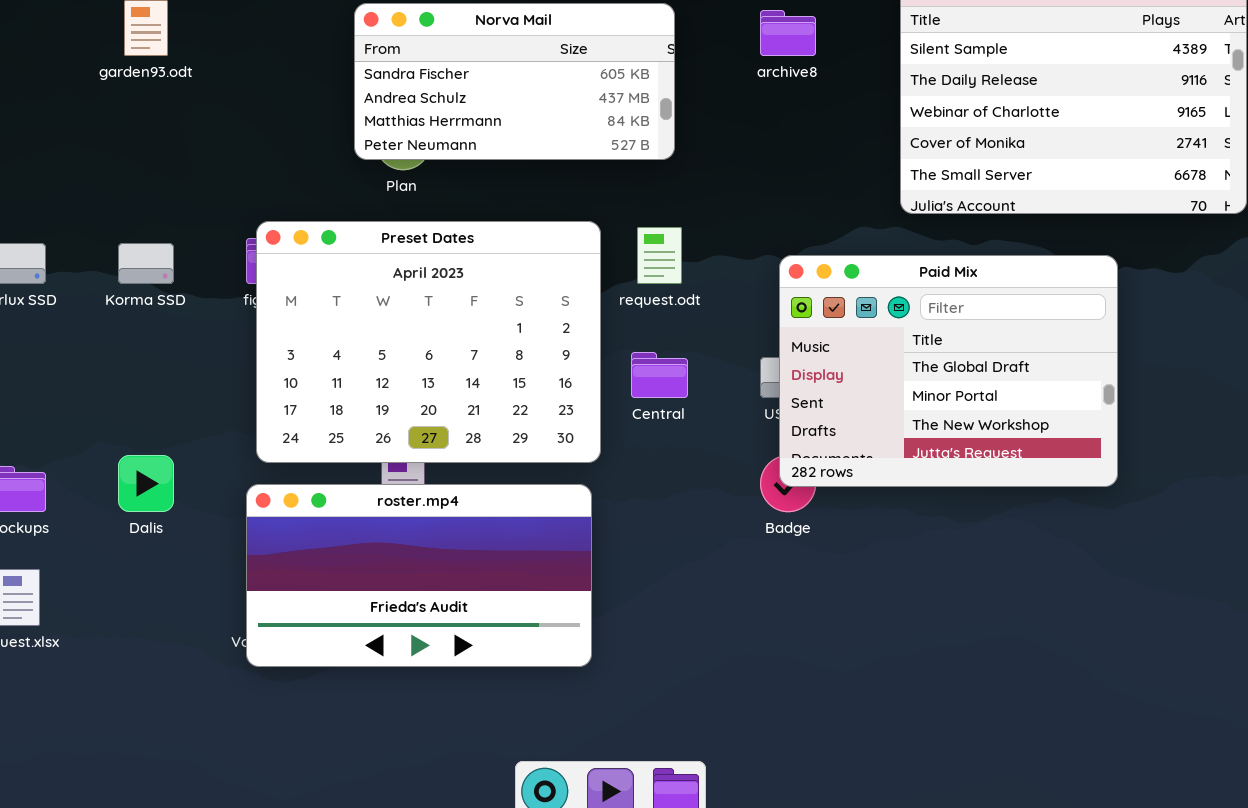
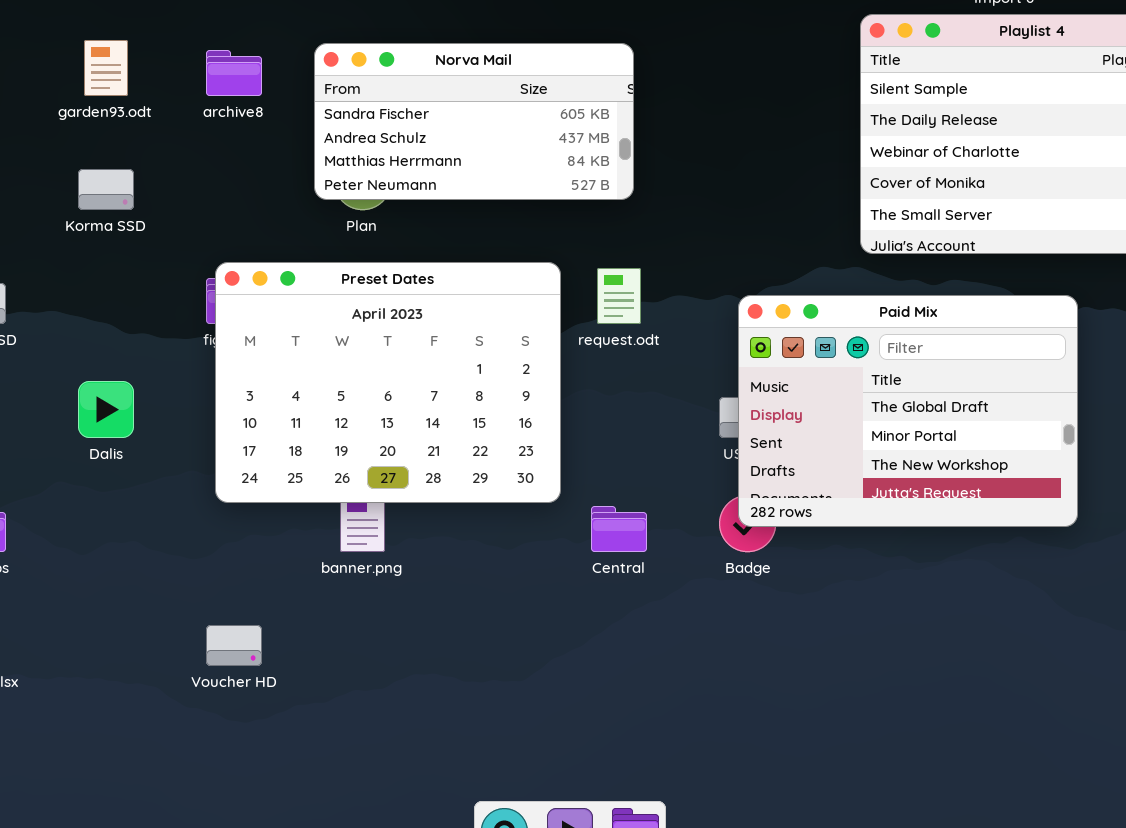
archive8: [760,10,816,56] -> [206,50,262,96], moved
Korma SSD: [118,243,174,284] -> [78,169,134,210], moved
Central: [631,352,688,398] -> [591,506,647,552], moved
Dalis: [118,455,174,512] -> [78,381,134,438], moved
roster.mp4: [246,484,592,667] -> none, closed

